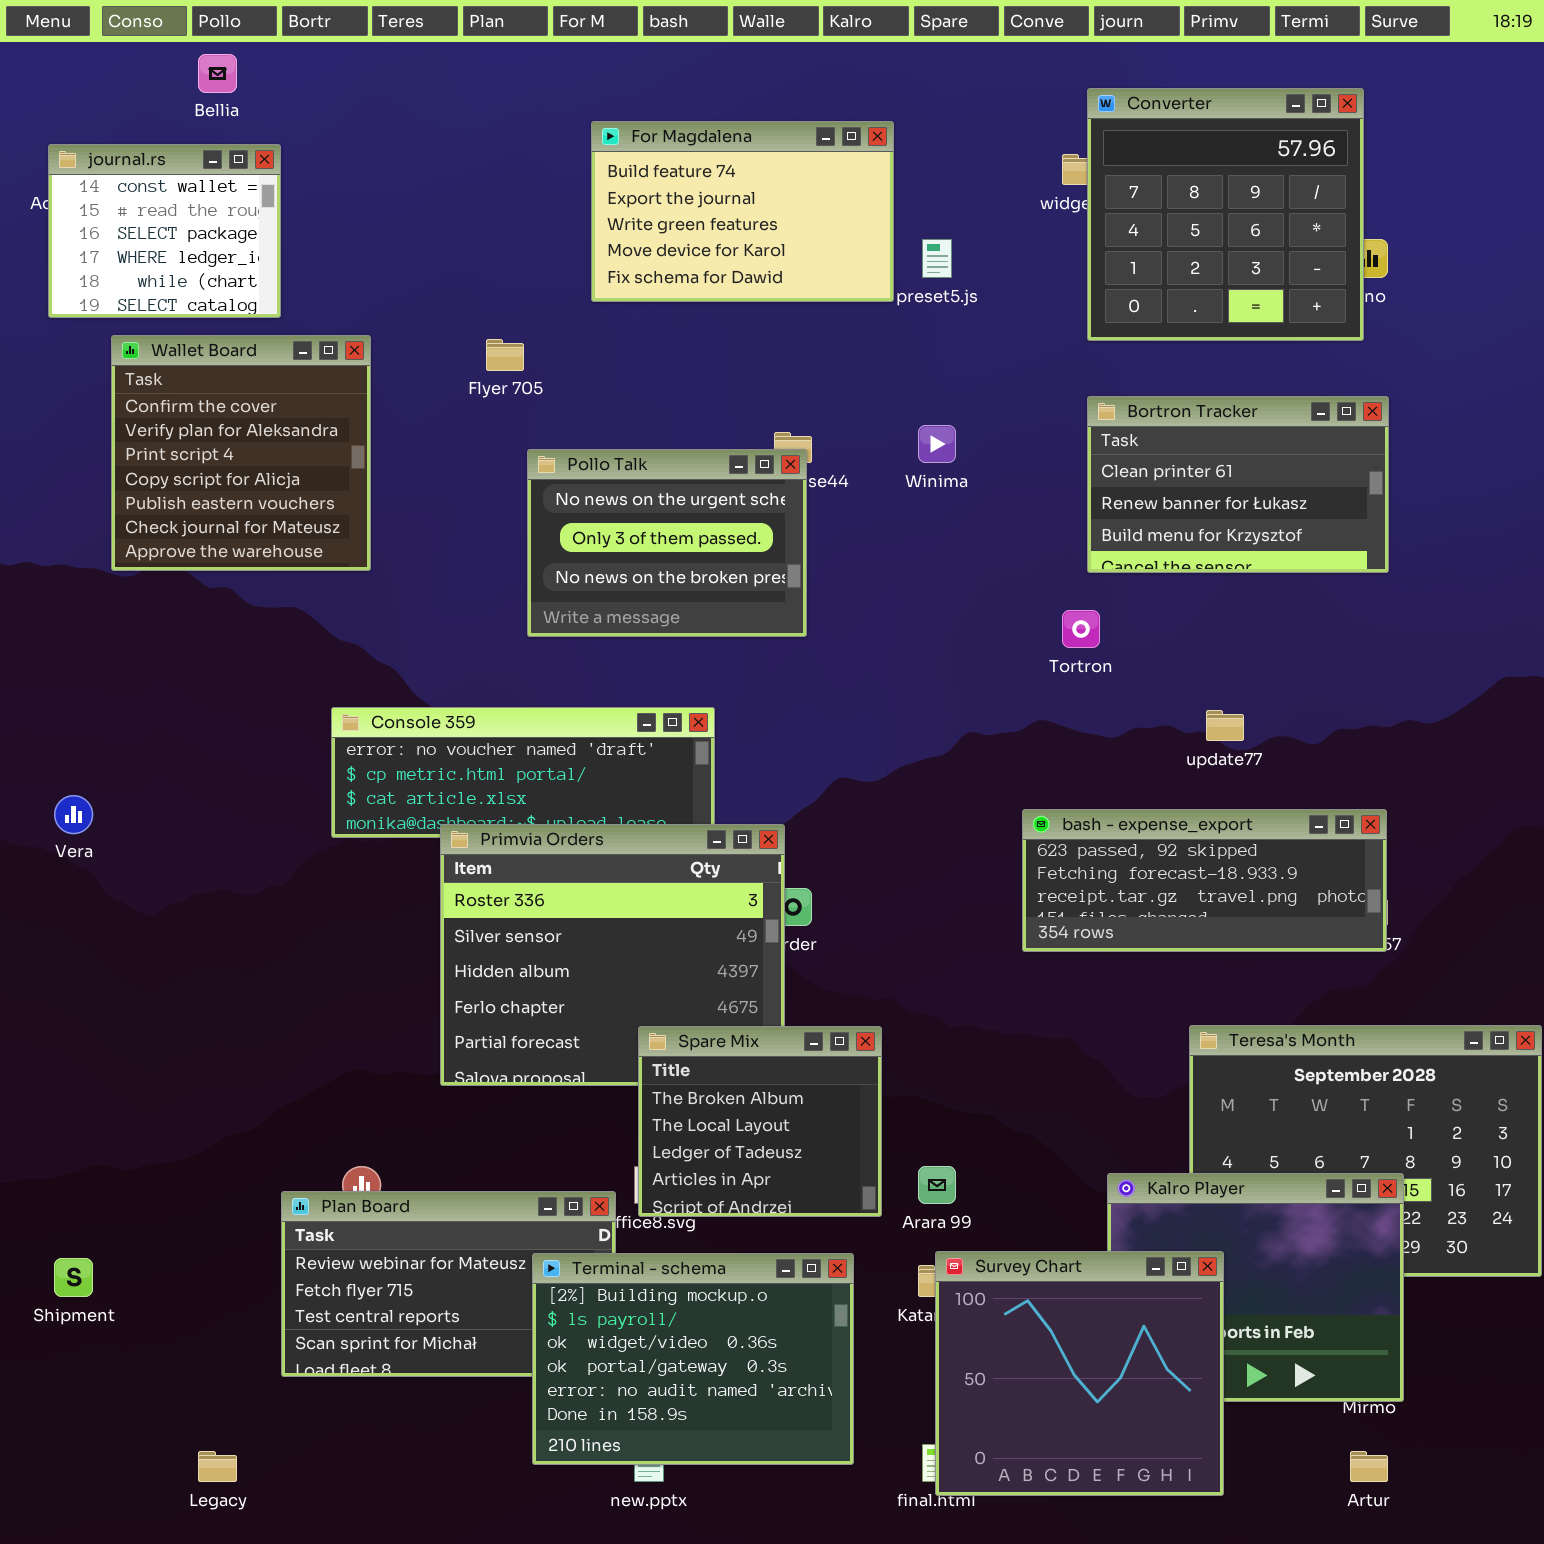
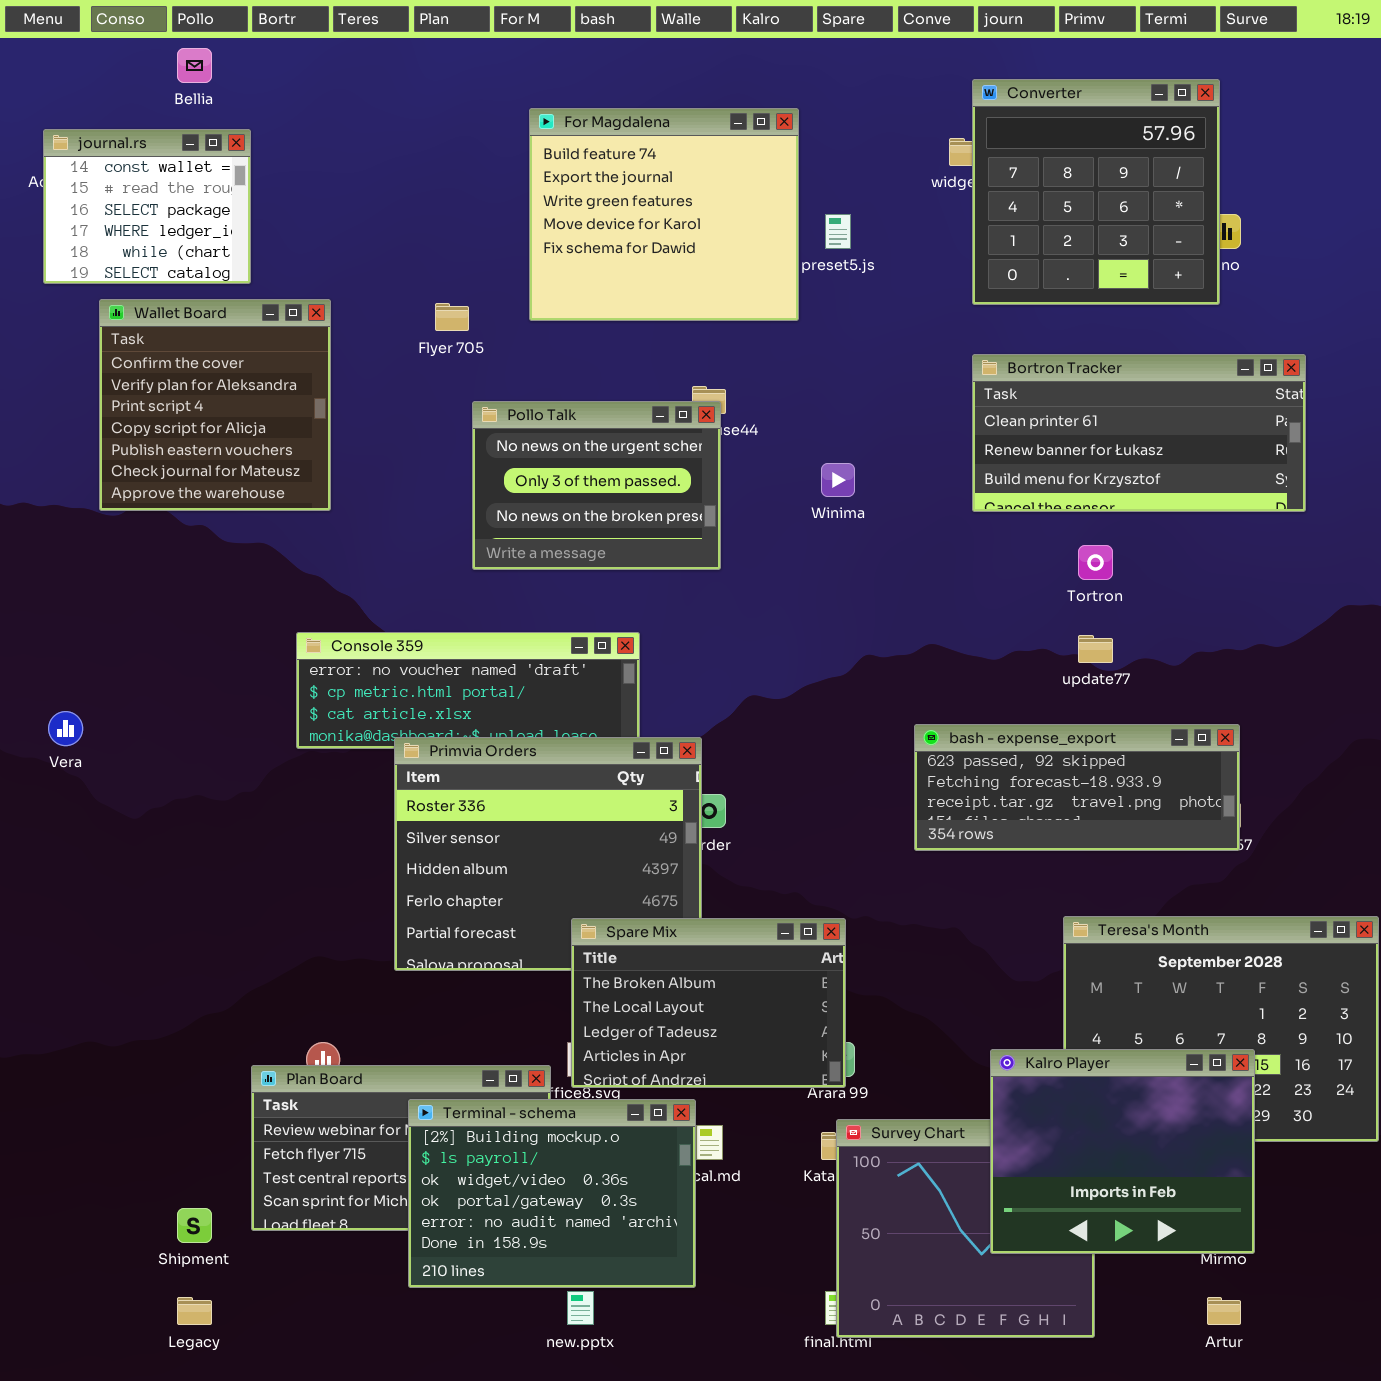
For Magdalena: [591,121,894,302] -> [529,108,799,321], resized
Bortron Tracker: [1087,396,1389,573] -> [972,354,1306,512], resized
Winima: [918,425,956,463] -> [821,463,855,497], moved
Tortron: [1062,610,1100,648] -> [1078,545,1113,580], moved
Spare Mix: [638,1026,882,1217] -> [571,918,846,1088], resized
Kalro Player: [1107,1173,1404,1402] -> [990,1049,1255,1254], raised
Terminal - schema: [532,1253,854,1465] -> [408,1099,696,1288], moved
Shipment: [54,1258,93,1297] -> [177,1208,212,1243], moved

